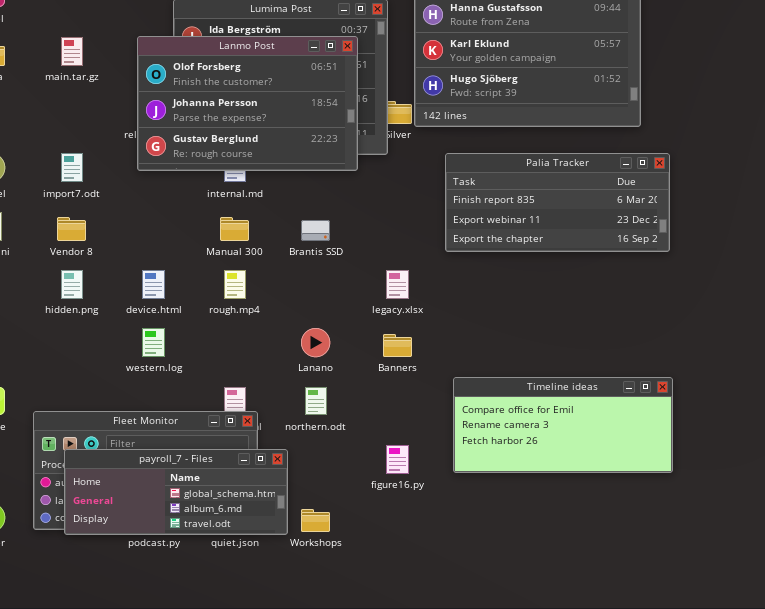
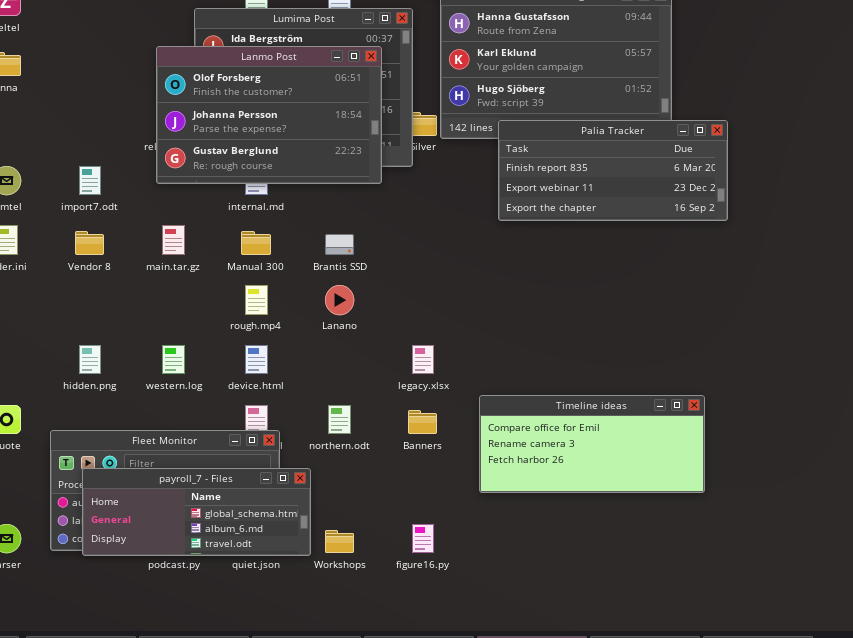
main.tar.gz: [61,37,83,66] -> [162,225,185,255], moved
Palia Tracker: [445,153,670,252] -> [498,120,728,221], moved
hidden.png: [61,270,83,299] -> [79,345,101,374], moved
device.html: [142,270,165,299] -> [245,345,268,374], moved
legacy.xlsx: [386,270,409,299] -> [412,345,434,374], moved
Lanano: [301,328,330,357] -> [325,285,354,315], moved
Banners: [383,334,412,357] -> [408,410,437,434], moved
figure16.py: [386,445,409,474] -> [412,524,434,553], moved

